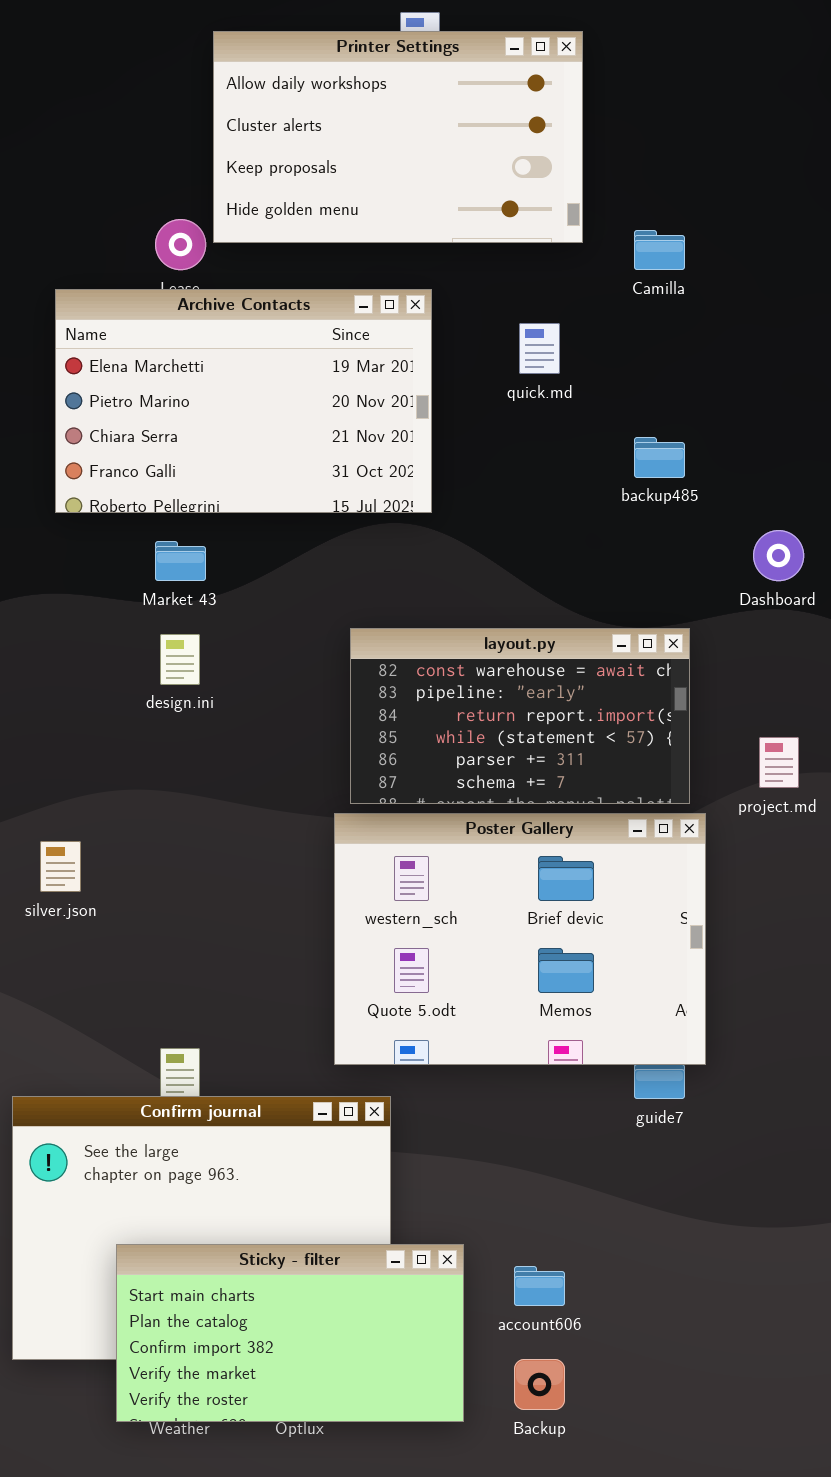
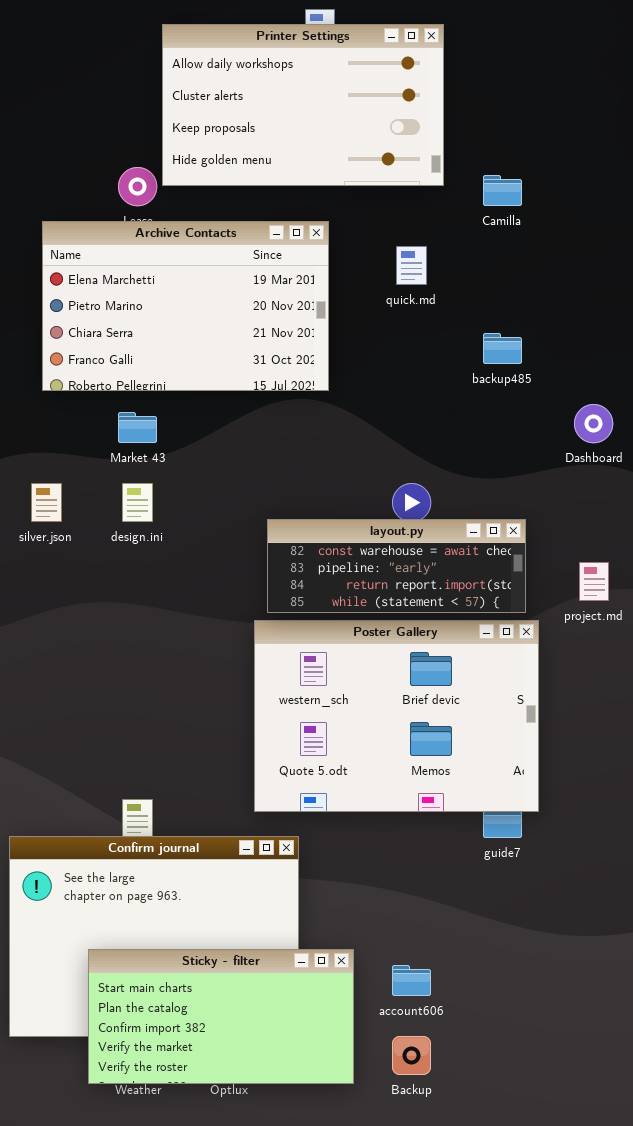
layout.py: [350,628,690,804] -> [267,519,526,613], resized
silver.json: [40,841,81,892] -> [31,483,62,522], moved

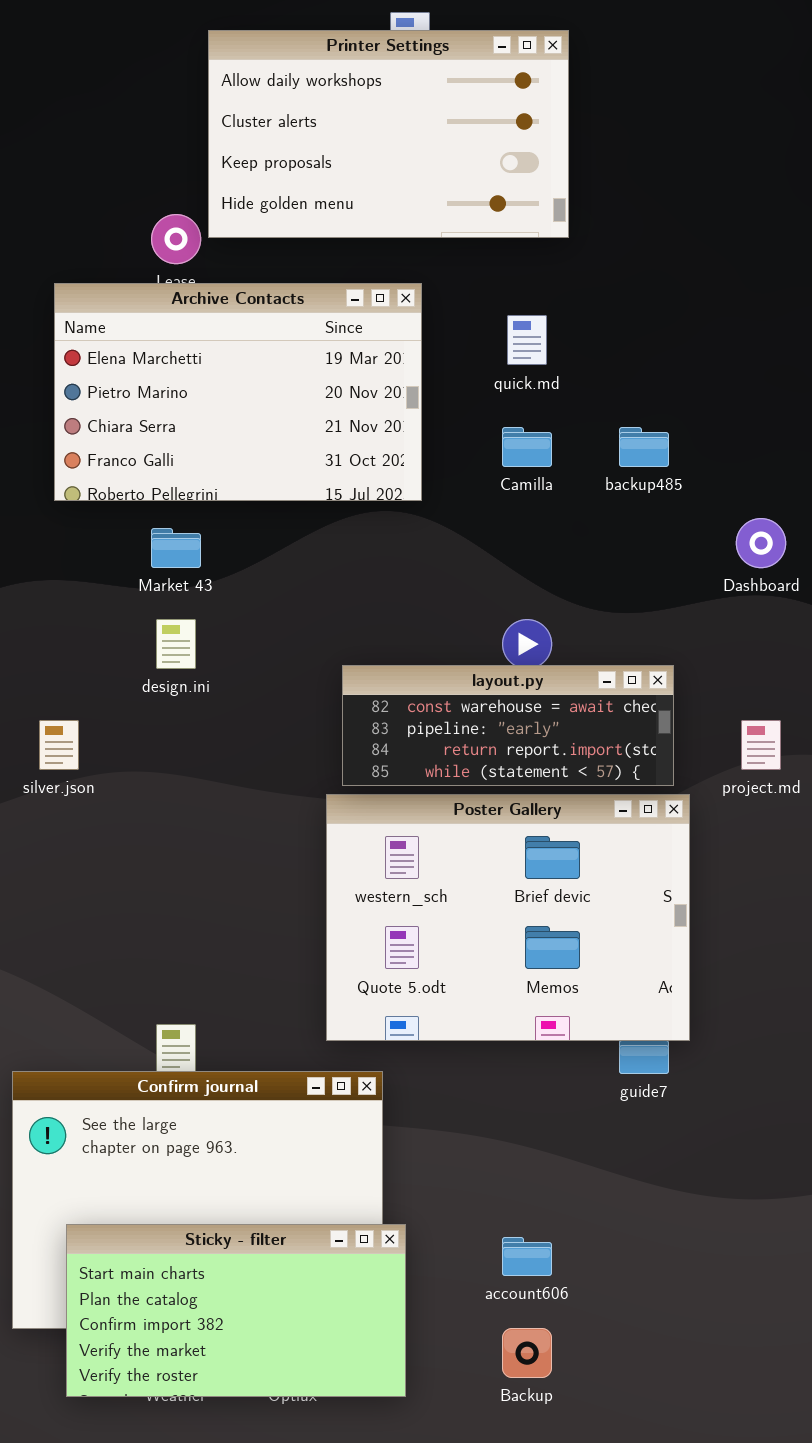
Camilla: [483,175,522,206] -> [502,427,552,467], moved
silver.json: [31,483,62,522] -> [39,720,79,770], moved
Sticky - filter: [88,949,354,1084] -> [66,1224,406,1397], moved

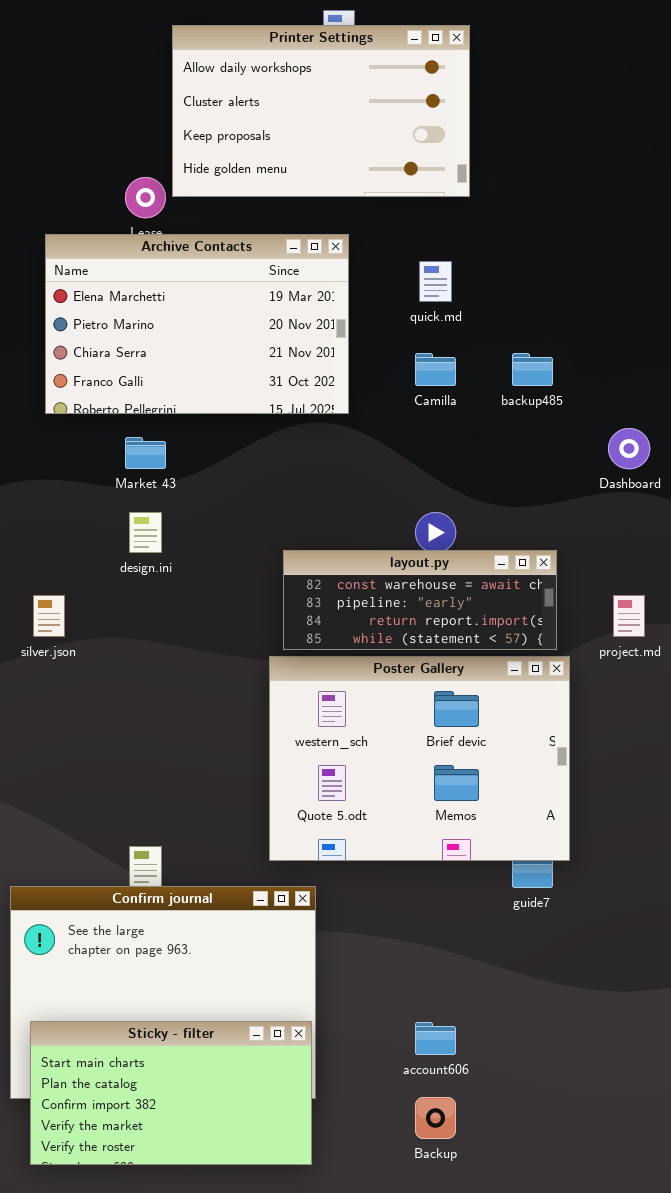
Sticky - filter: [66,1224,406,1397] -> [30,1021,312,1165], moved

